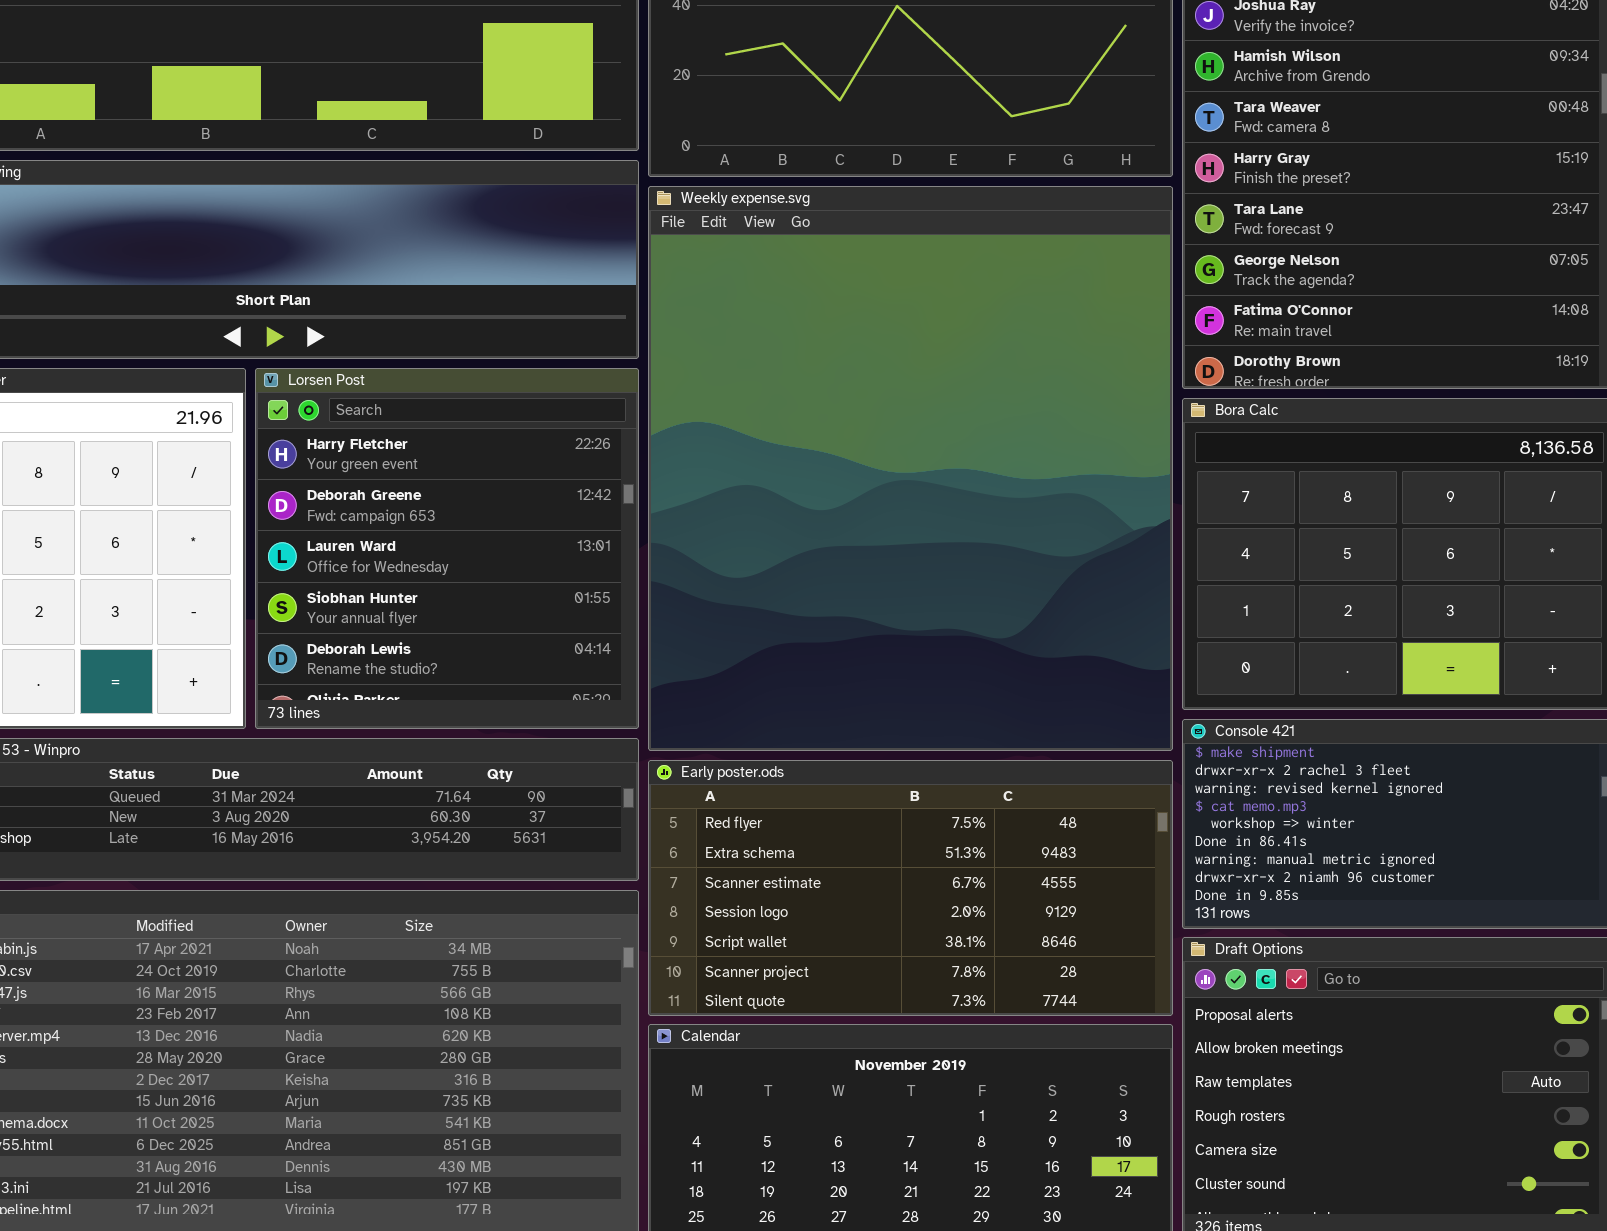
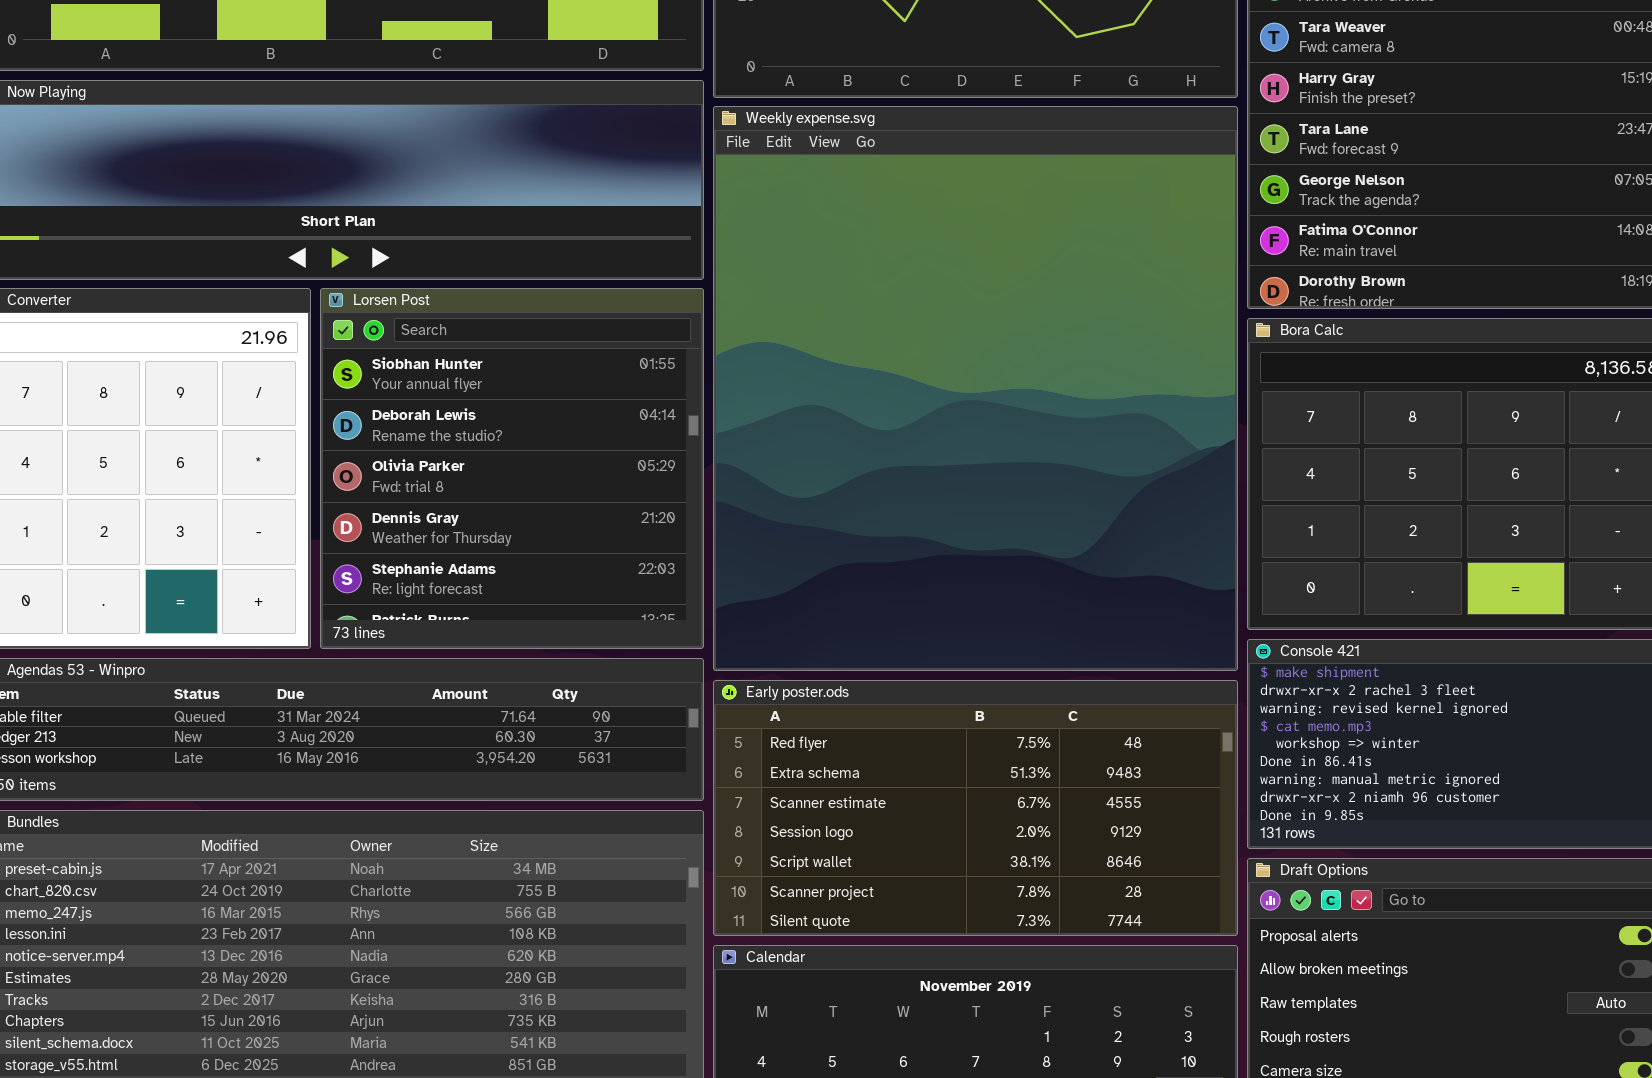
Lorsen Post: [255,368,639,729] -> [320,288,704,649], scrolled down 3 rows

